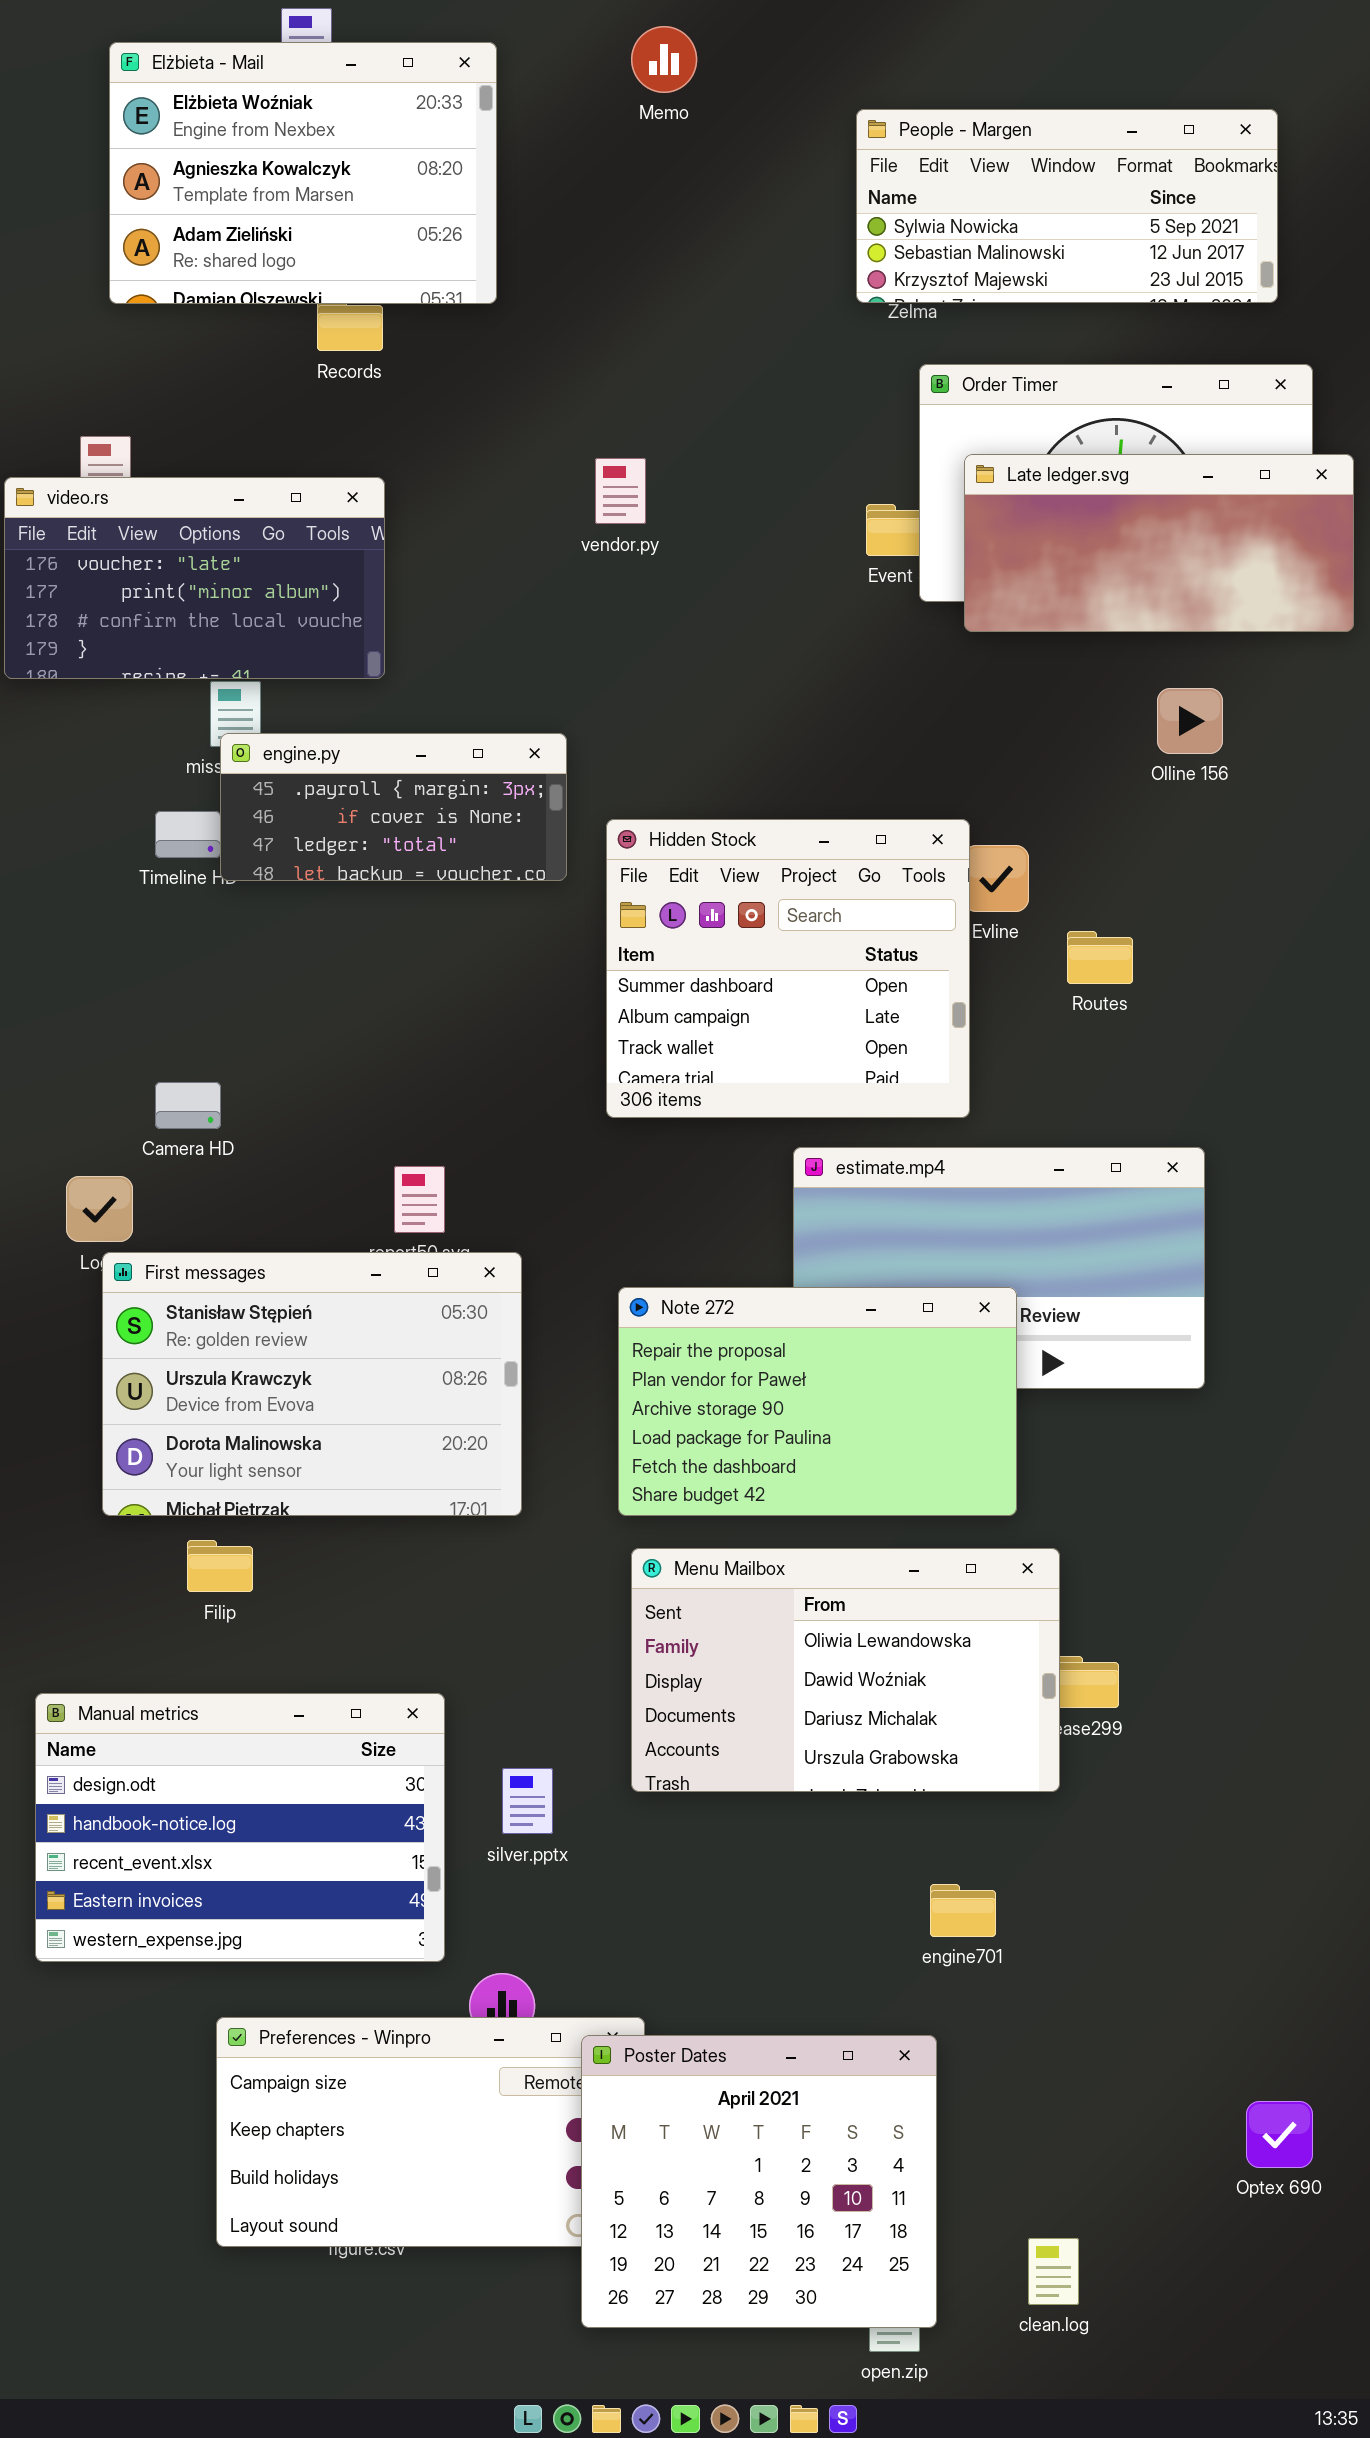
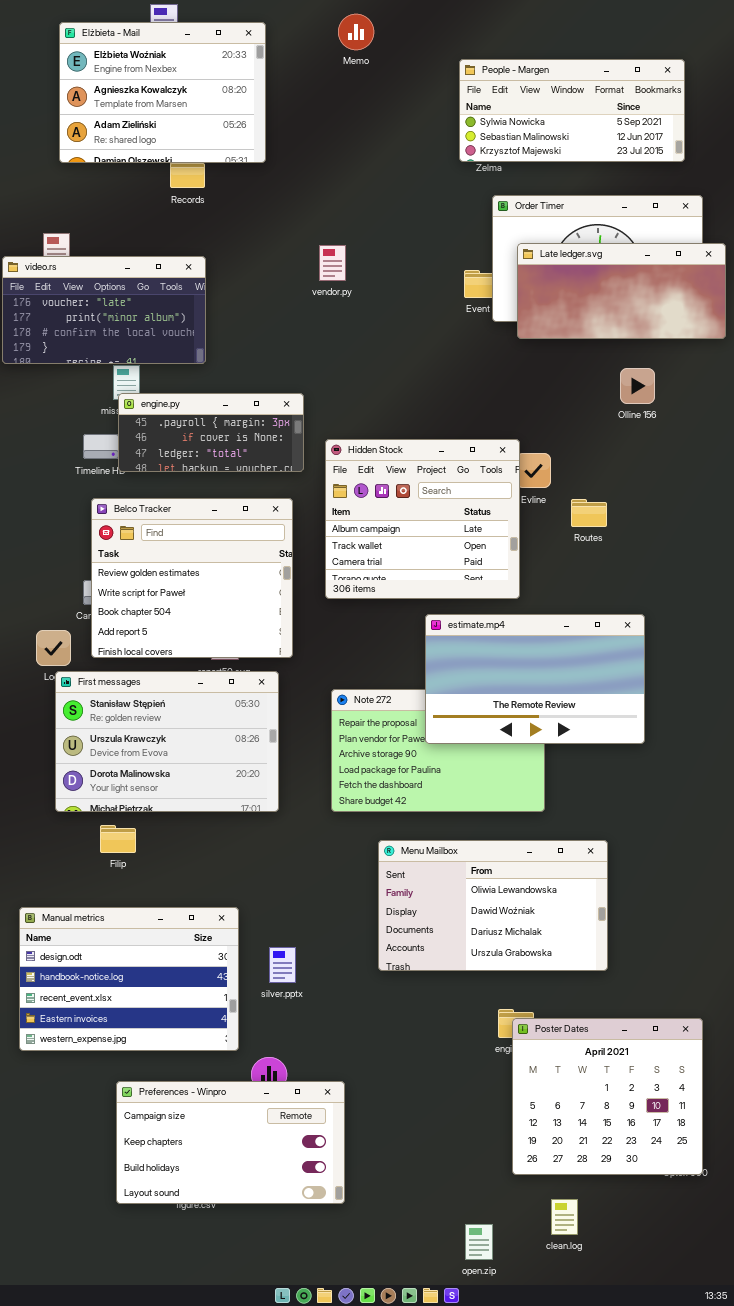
Hidden Stock: [606,819,970,1118] -> [325,439,520,599], scrolled down 1 row
Belco Tracker: none -> [91,498,293,658], opened
estimate.mp4: [793,1147,1205,1389] -> [425,614,645,744], raised
Menu Mailbox: [631,1548,1060,1792] -> [378,840,608,971], moved
Poster Dates: [581,2035,937,2328] -> [512,1018,703,1175], moved

